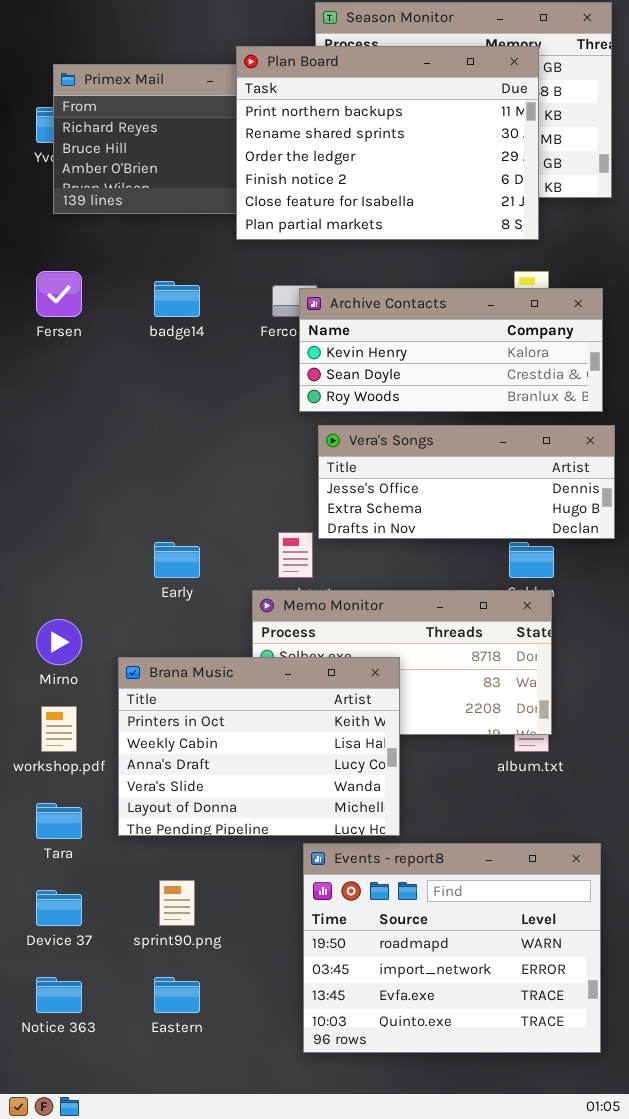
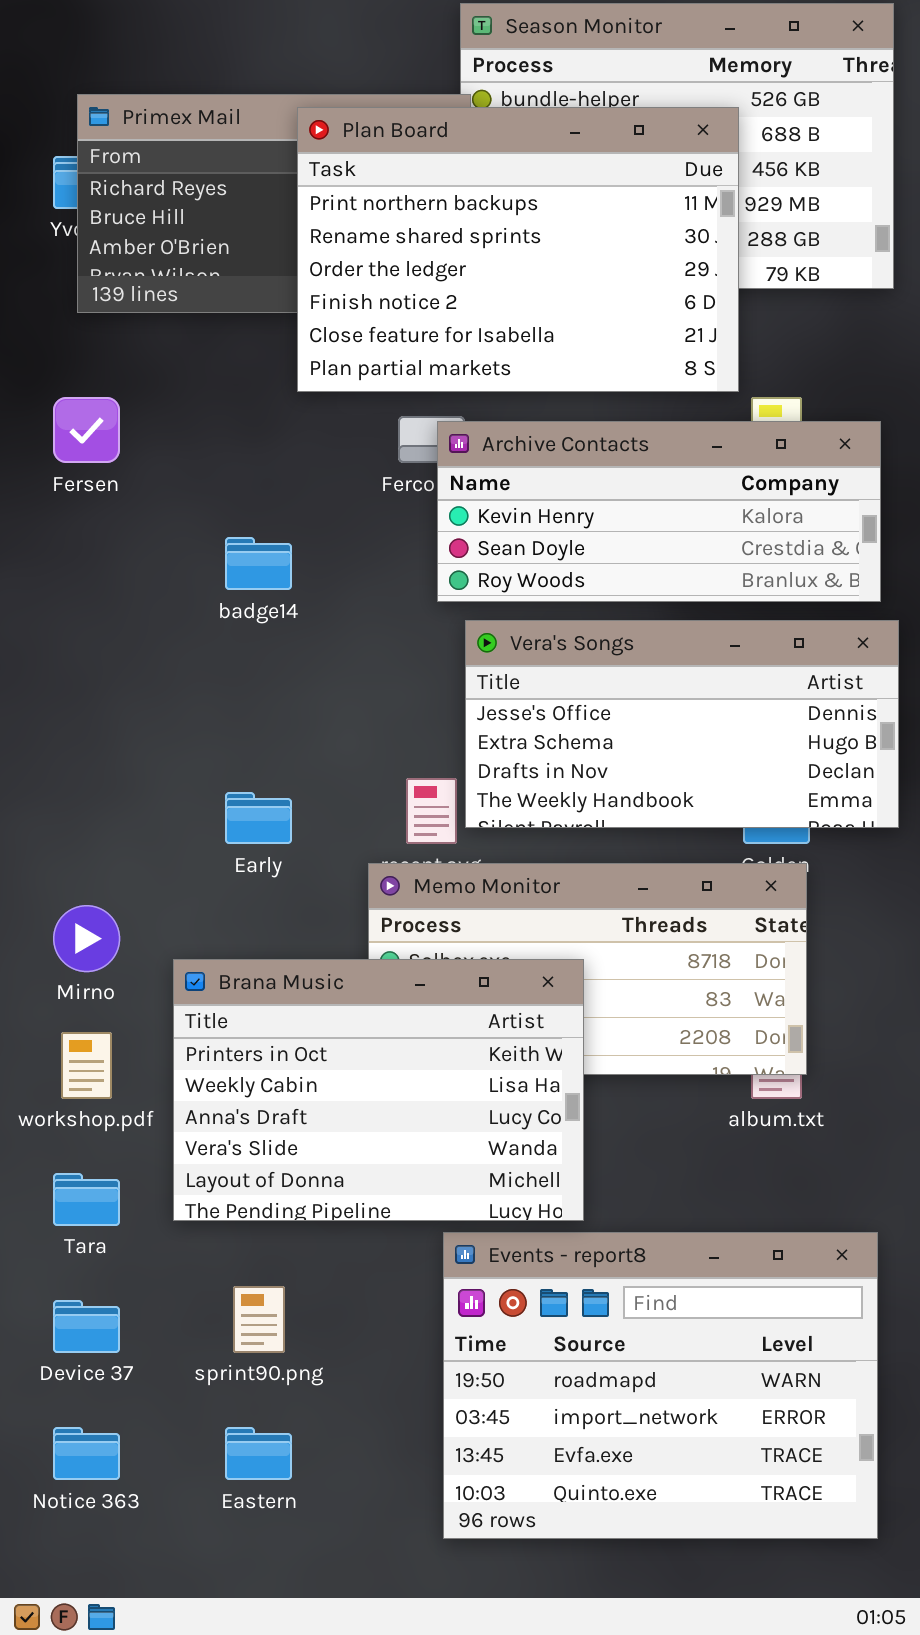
Plan Board: [236,46,539,240] -> [297,107,739,392], moved
badge14: [154,281,200,317] -> [225,537,292,590], moved
Vera's Songs: [318,425,615,539] -> [465,620,899,828], resized

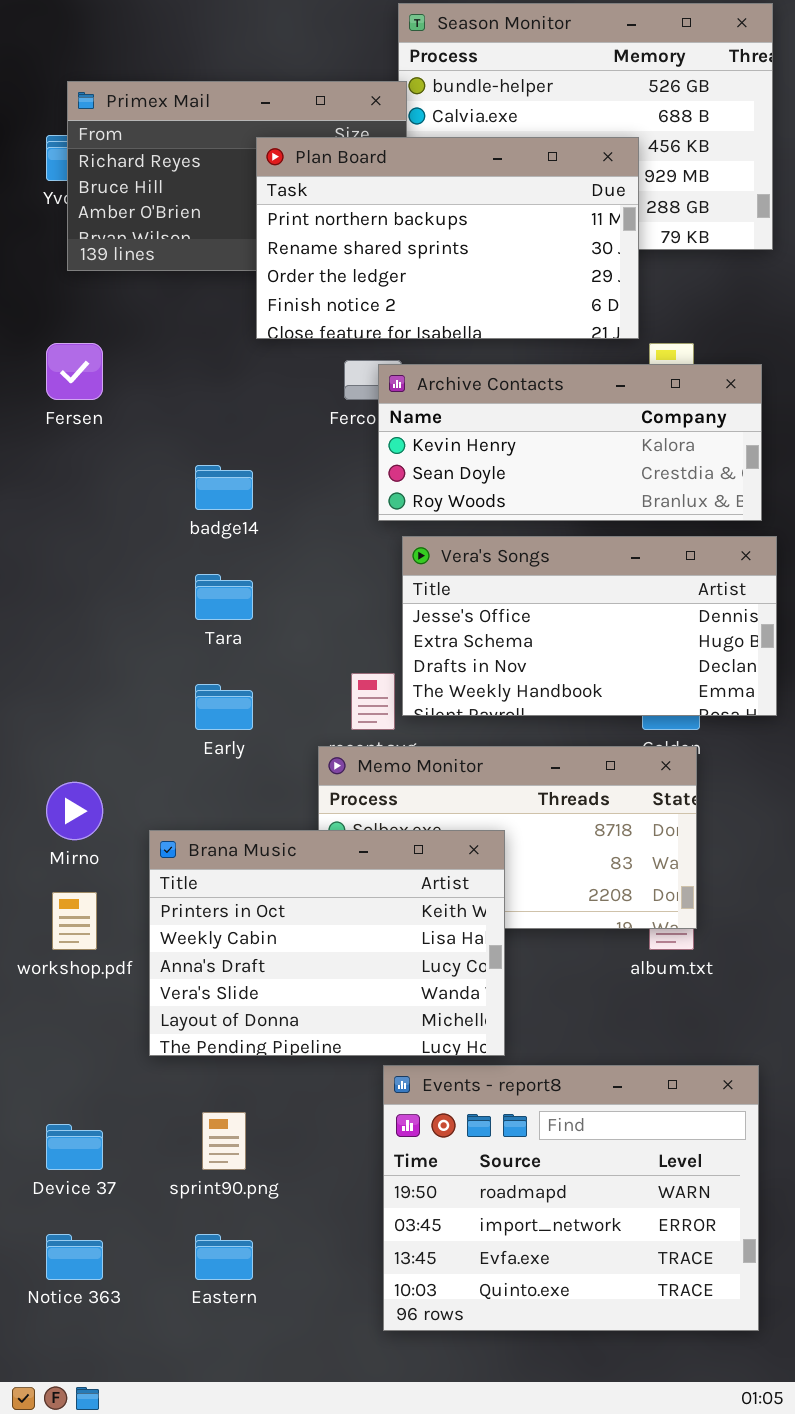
Plan Board: [297,107,739,392] -> [256,137,639,339], resized
Tara: [53,1173,120,1226] -> [195,574,253,620], moved

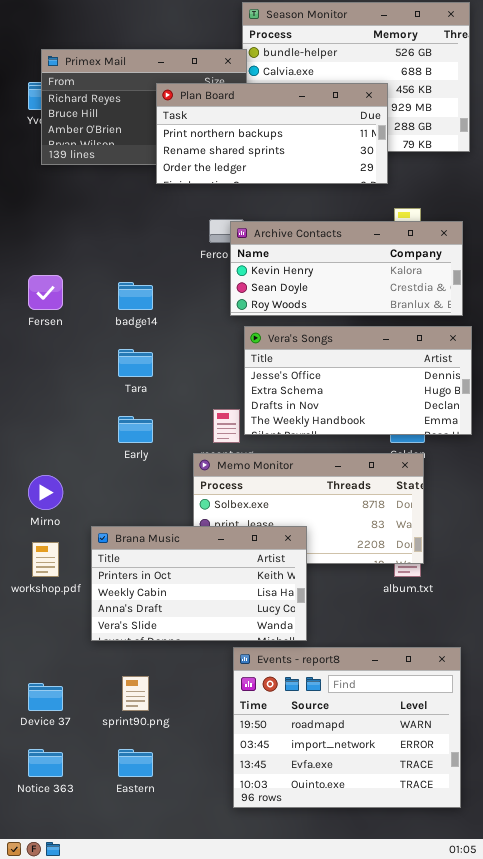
Plan Board: [256,137,639,339] -> [156,83,388,184], resized
Fersen: [46,343,103,400] -> [28,275,63,310], moved
Brana Music: [149,830,505,1056] -> [91,526,307,641], resized

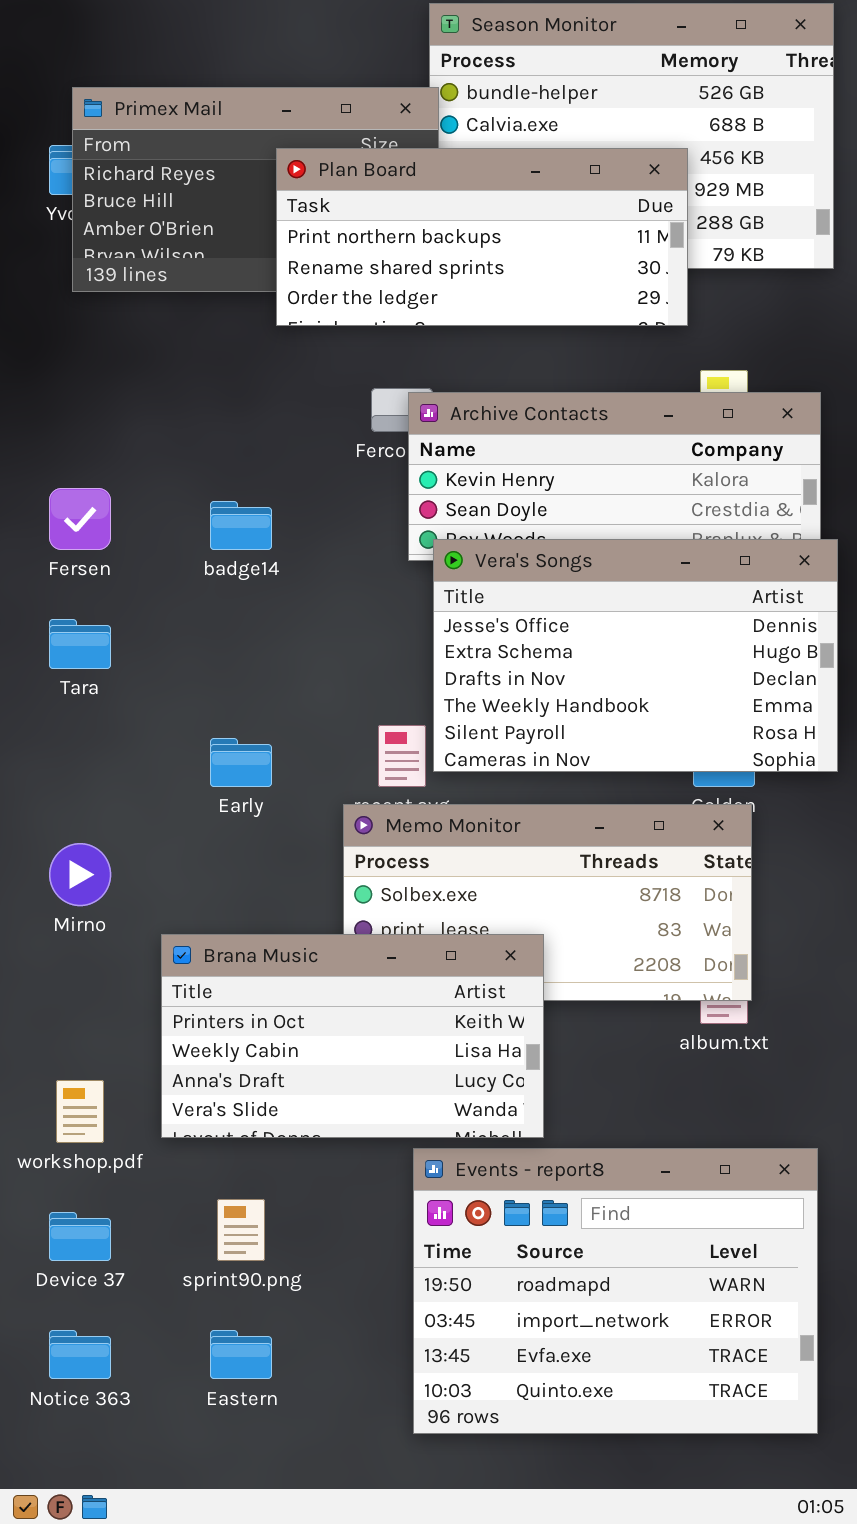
Vera's Songs: [244,326,472,435] -> [433,539,838,772], resized
Tara: [118,349,153,377] -> [49,619,111,669], moved
workshop.pdf: [32,542,59,577] -> [56,1080,104,1143], moved

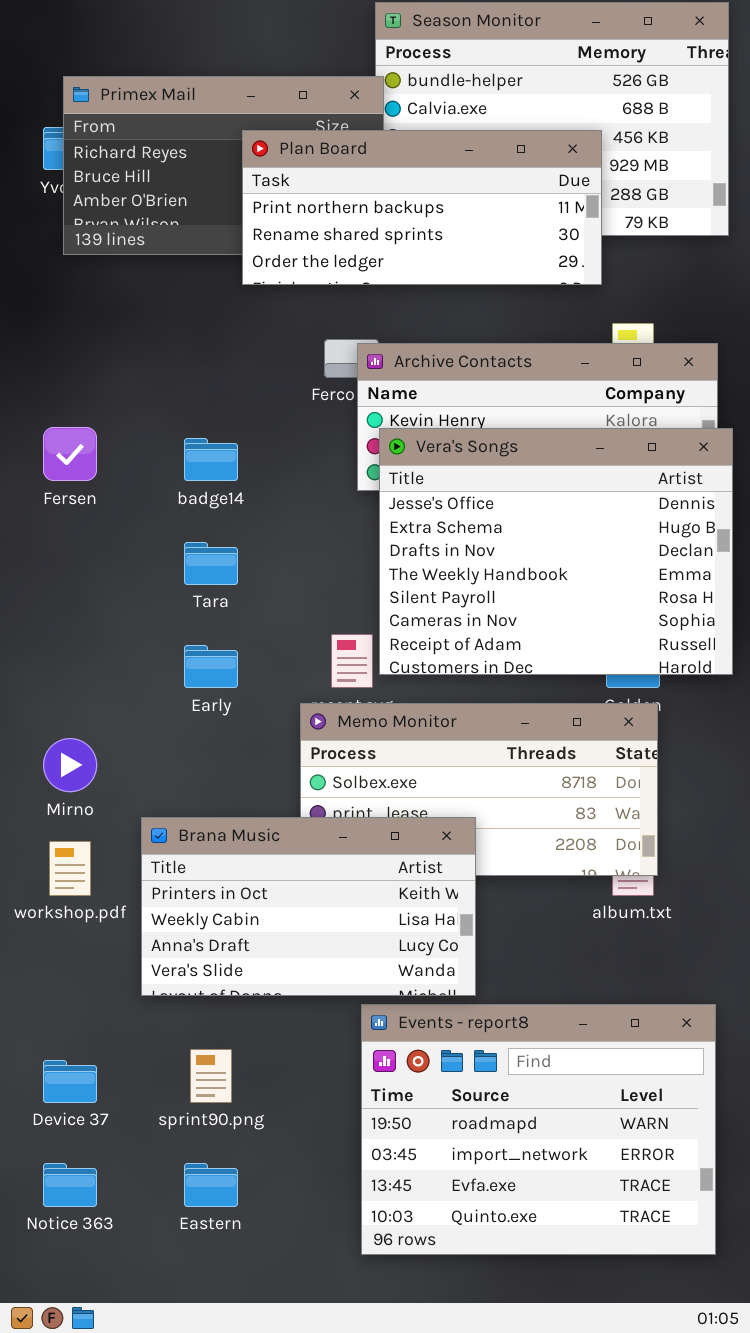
Vera's Songs: [433,539,838,772] -> [379,428,733,675], resized
Tara: [49,619,111,669] -> [184,542,238,585], moved
workshop.pdf: [56,1080,104,1143] -> [49,841,91,896], moved

